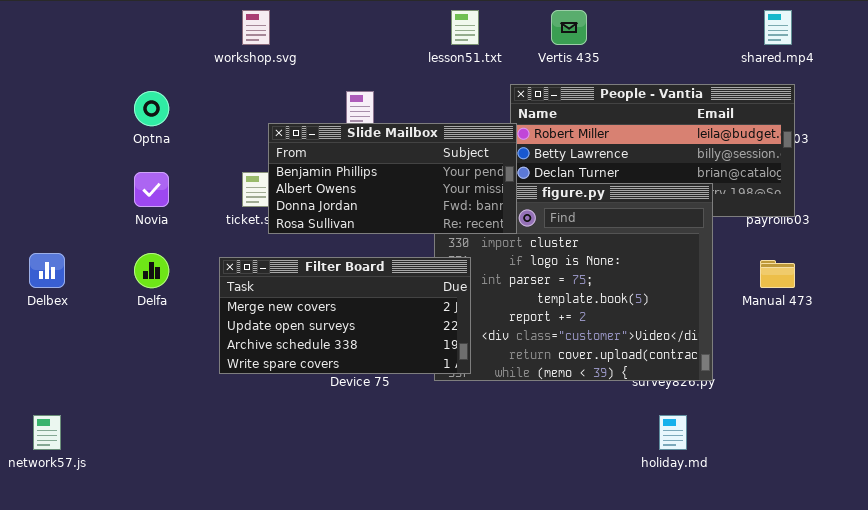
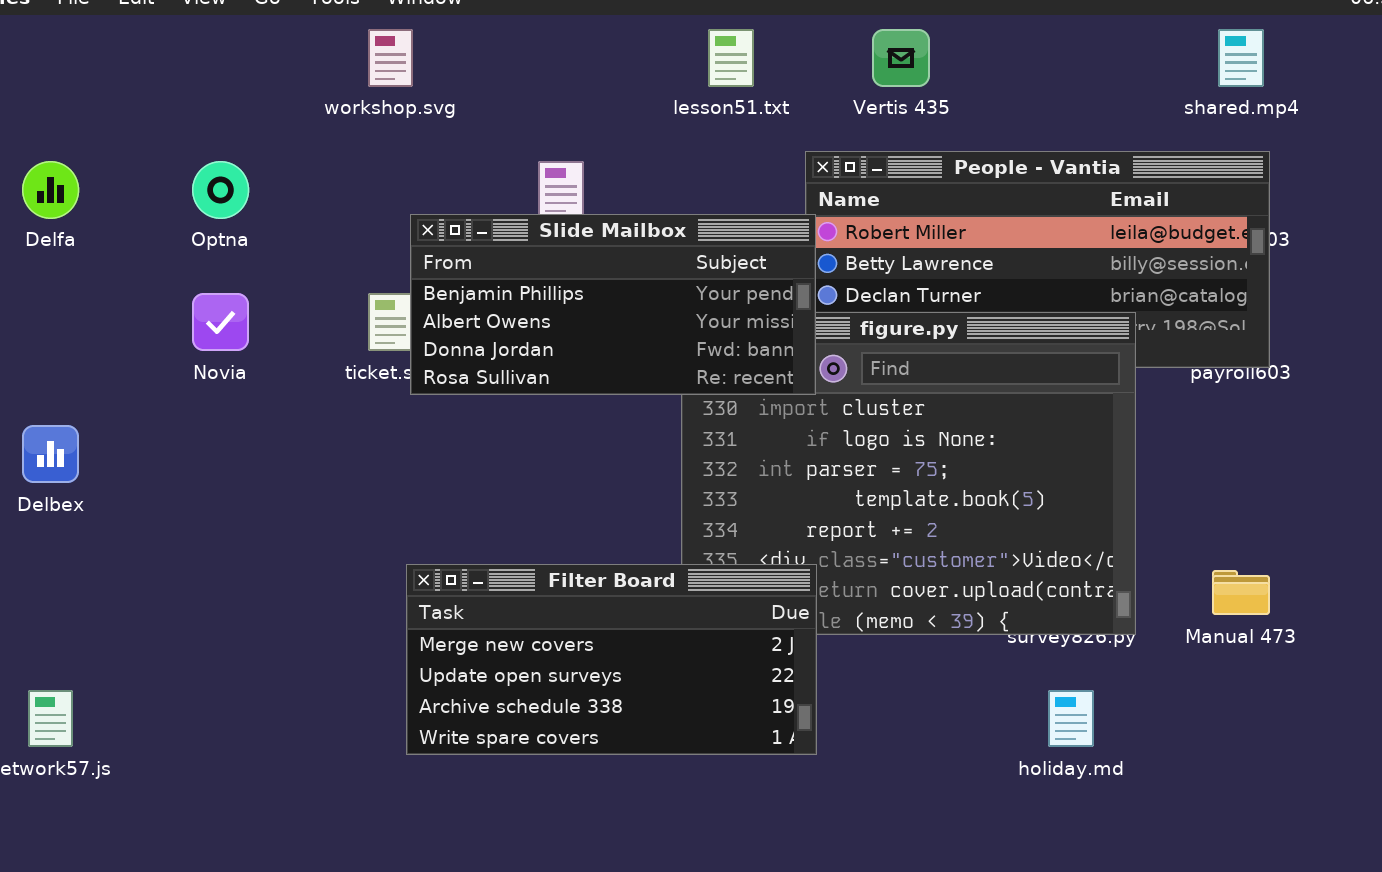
Delfa: [134,253,169,288] -> [22,161,79,219], moved
Filter Board: [219,257,471,374] -> [406,564,817,755], moved
Manual 473: [760,260,795,288] -> [1212,570,1270,615], moved

